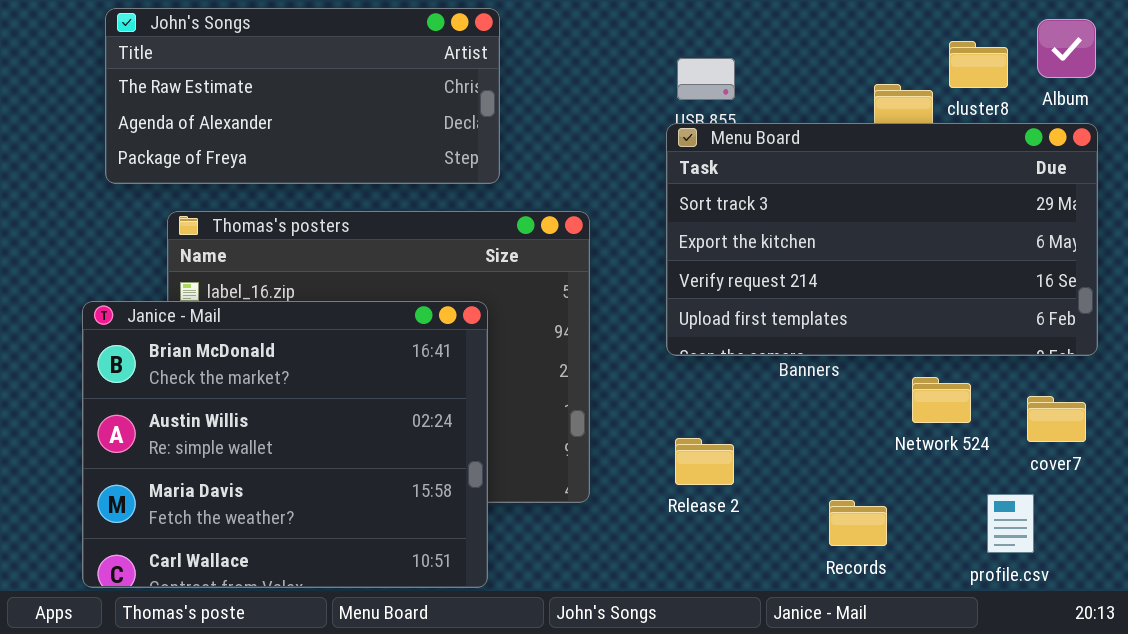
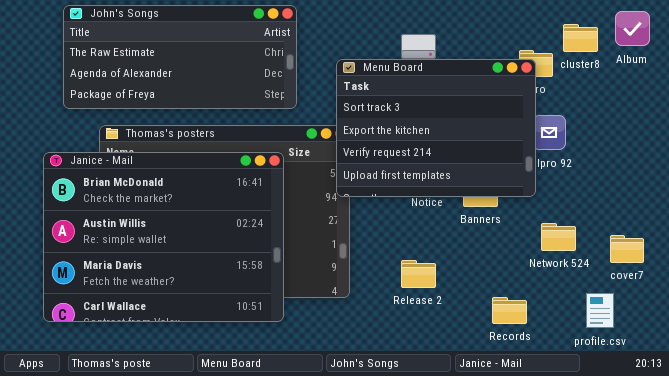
Menu Board: [666,123,1098,356] -> [336,59,536,197], moved, resized
Janice - Mail: [82,301,488,588] -> [43,152,284,322], moved

